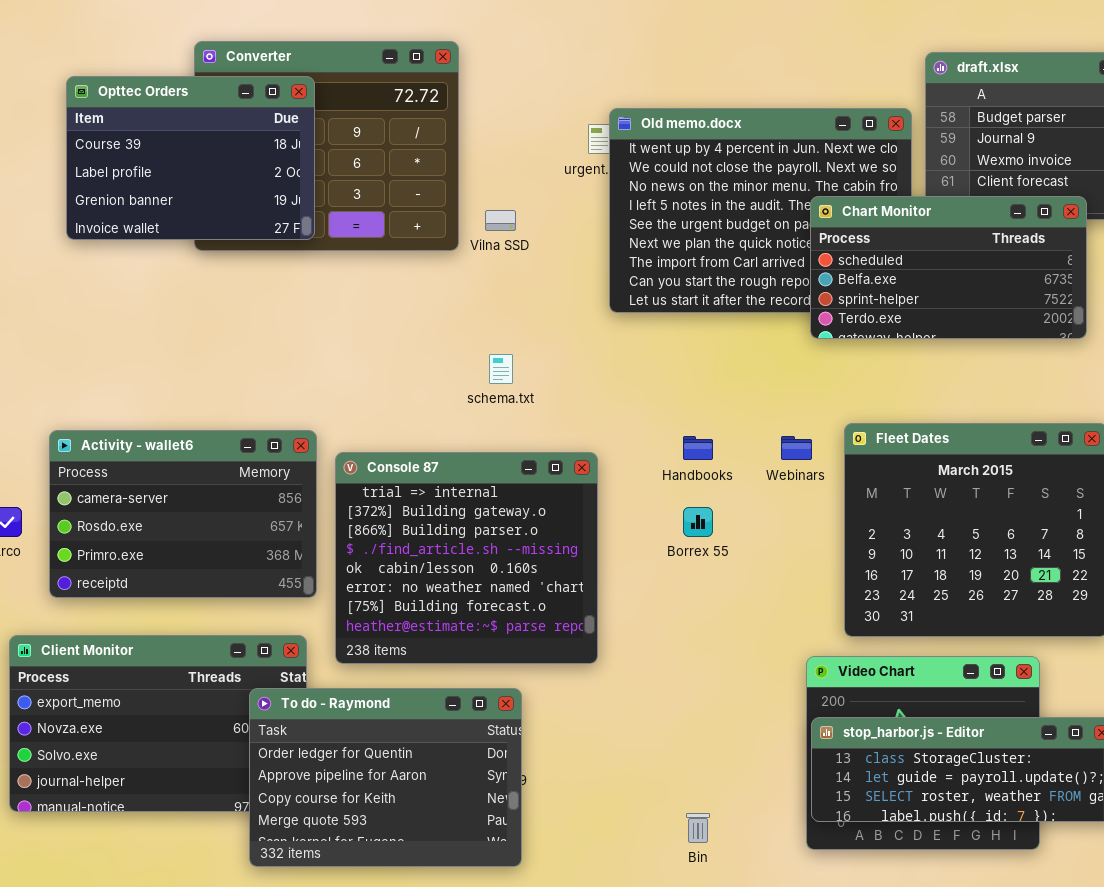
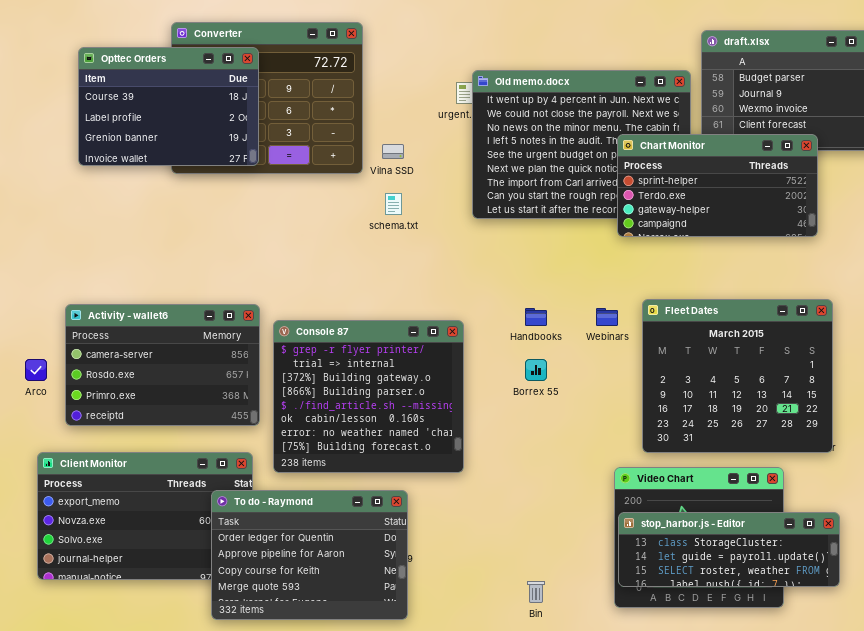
Chart Monitor: [810,196,1087,339] -> [617,134,818,237], scrolled down 2 rows
schema.txt: [489,354,513,384] -> [385,193,402,215], moved
Console 87: [335,452,598,664] -> [273,320,464,473], scrolled up 1 row

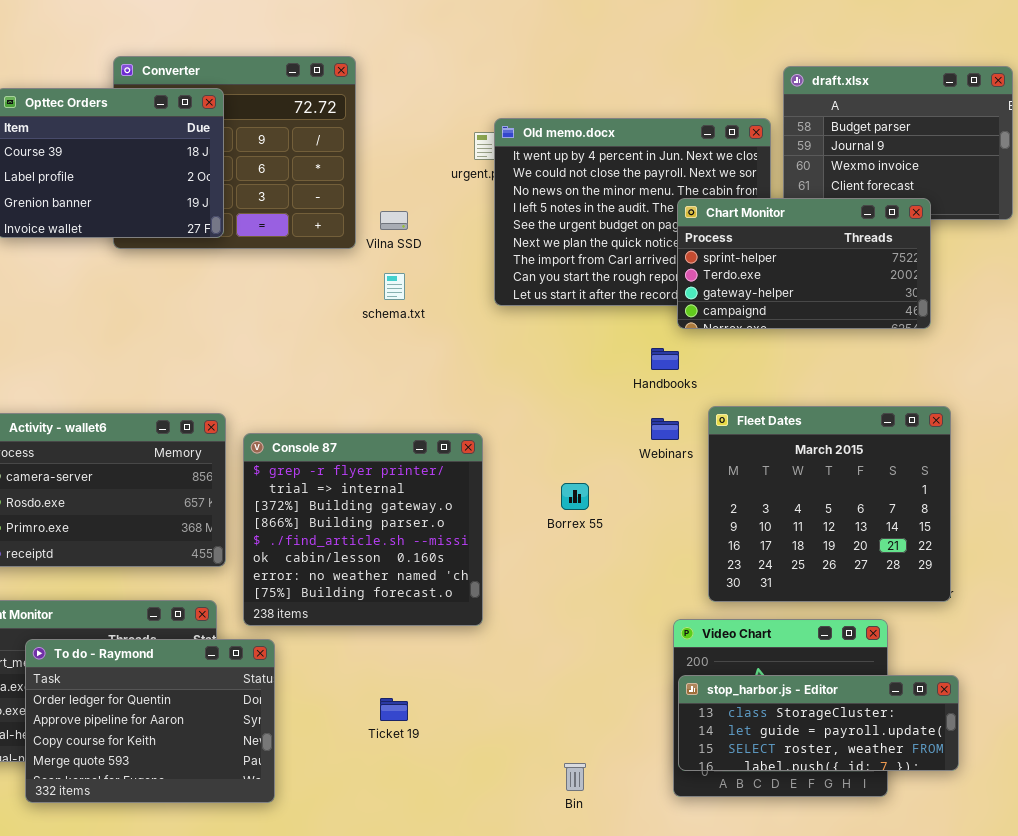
Handbooks: [525,308,547,326] -> [651,348,679,370], moved
To do - Raymond: [211,490,408,620] -> [25,639,275,803], moved

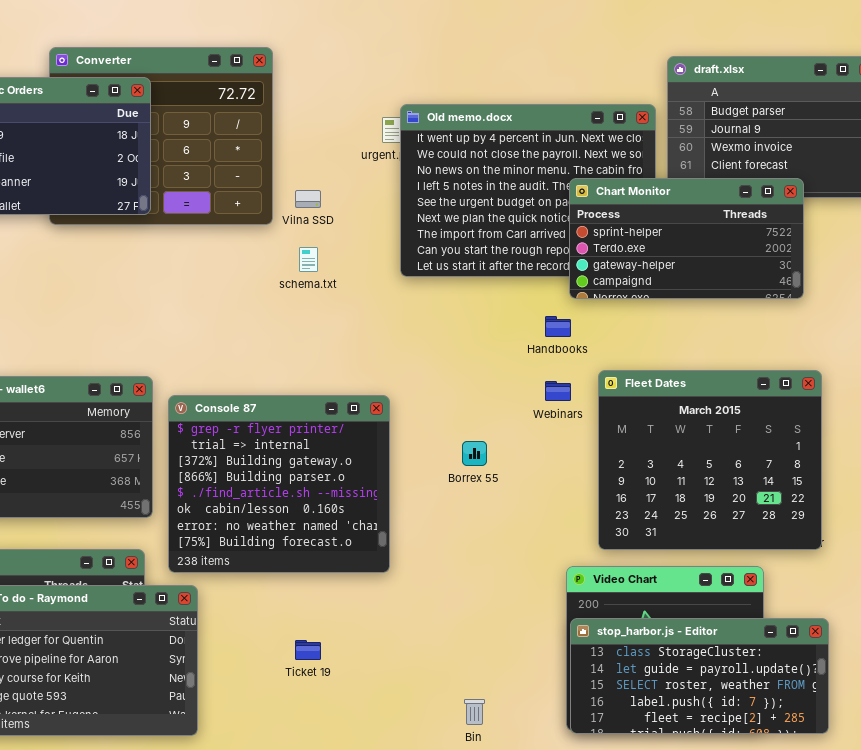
stop_harbor.js - Editor: [678,675,959,771] -> [570,618,829,734], resized

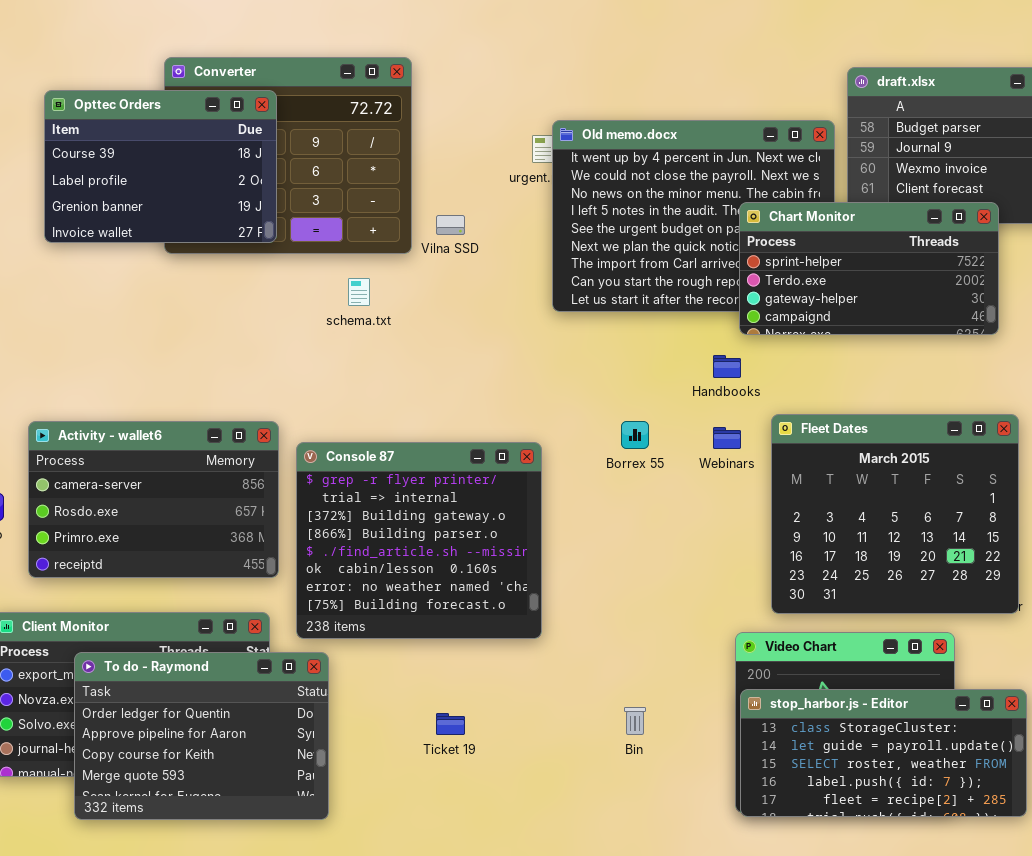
schema.txt: [299,247,318,272] -> [348,278,370,306], moved
Borrex 55: [462,441,487,466] -> [621,421,649,449], moved
Bin: [464,699,485,725] -> [624,707,646,735], moved

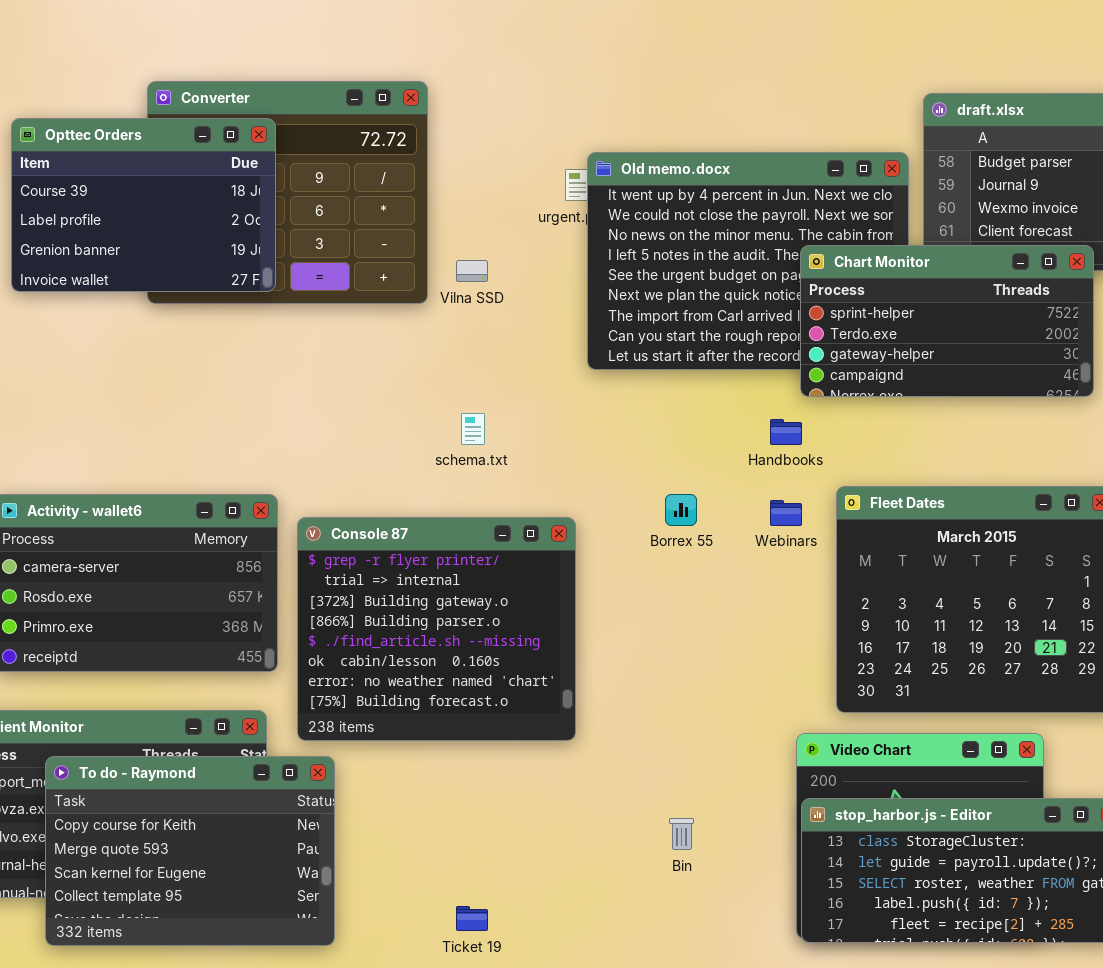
schema.txt: [348,278,370,306] -> [461,413,485,445], moved
To do - Raymond: [74,652,329,820] -> [45,756,335,946], scrolled down 2 rows
Ticket 19: [436,713,465,735] -> [456,906,488,931], moved

